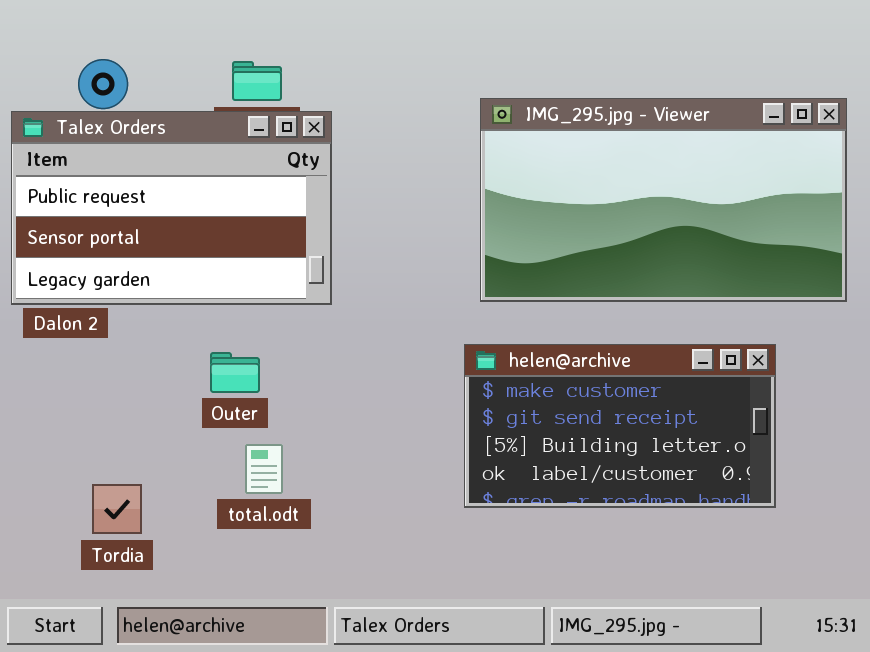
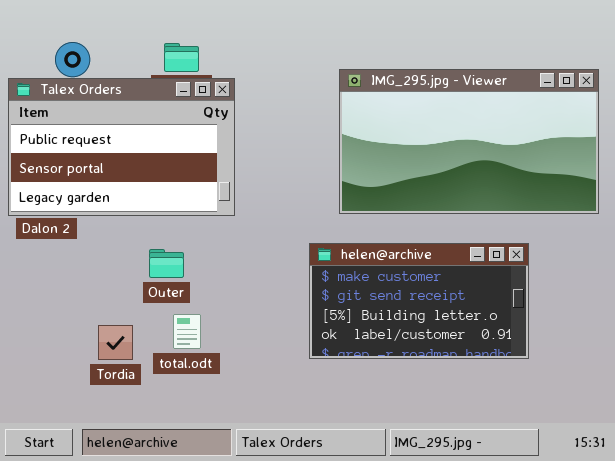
helen@archive: [464,344,776,508] -> [309,243,529,359], moved
Tordia: [92,484,142,534] -> [98,325,133,360], moved

